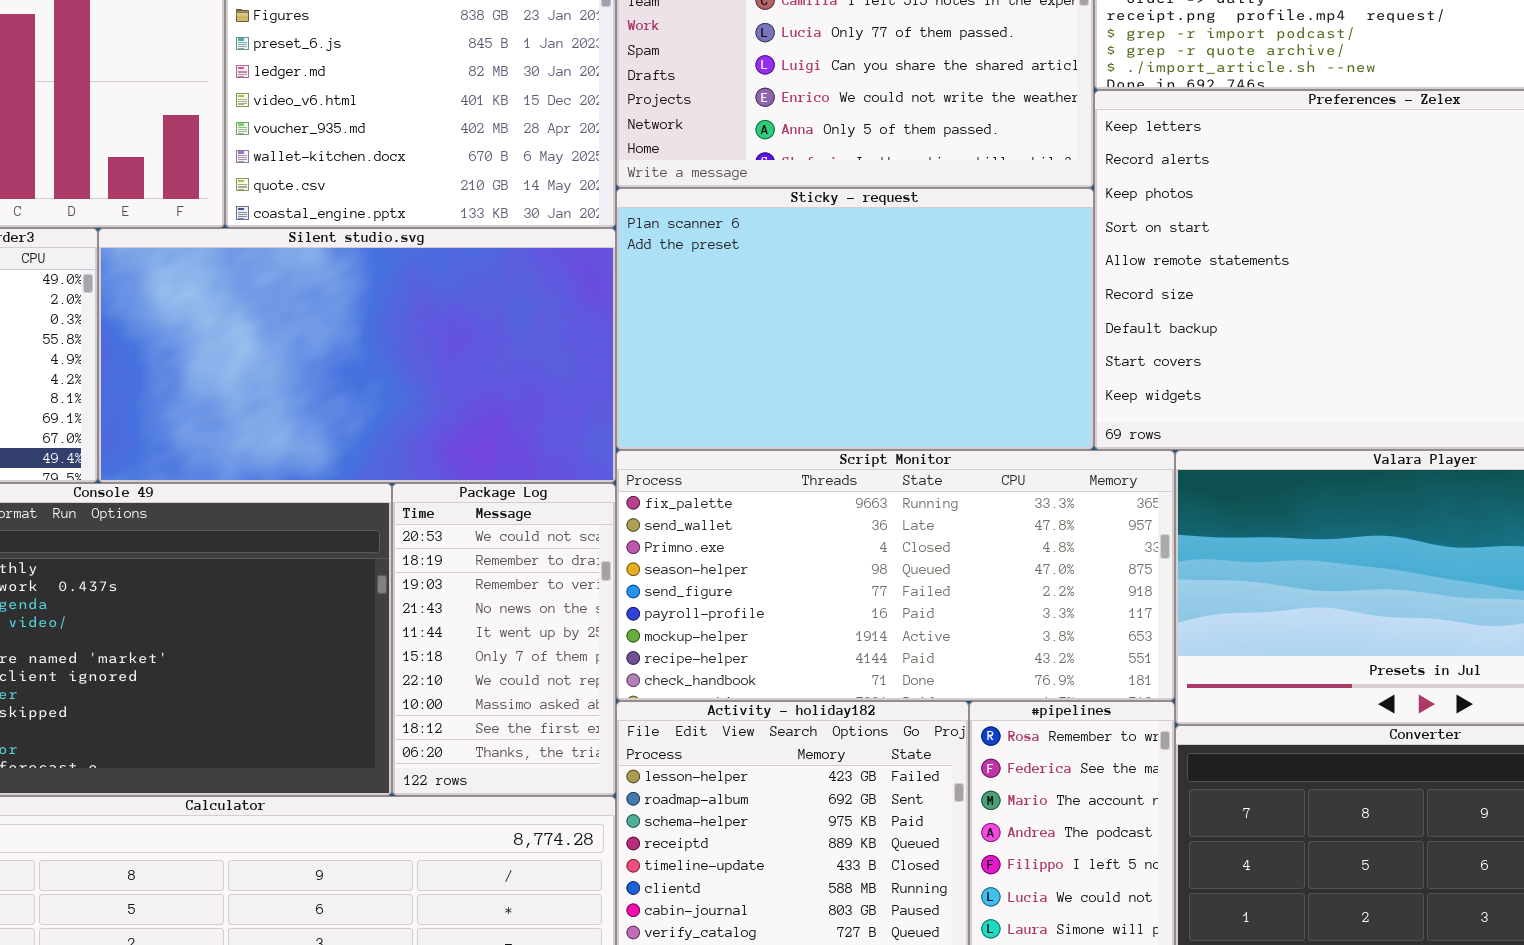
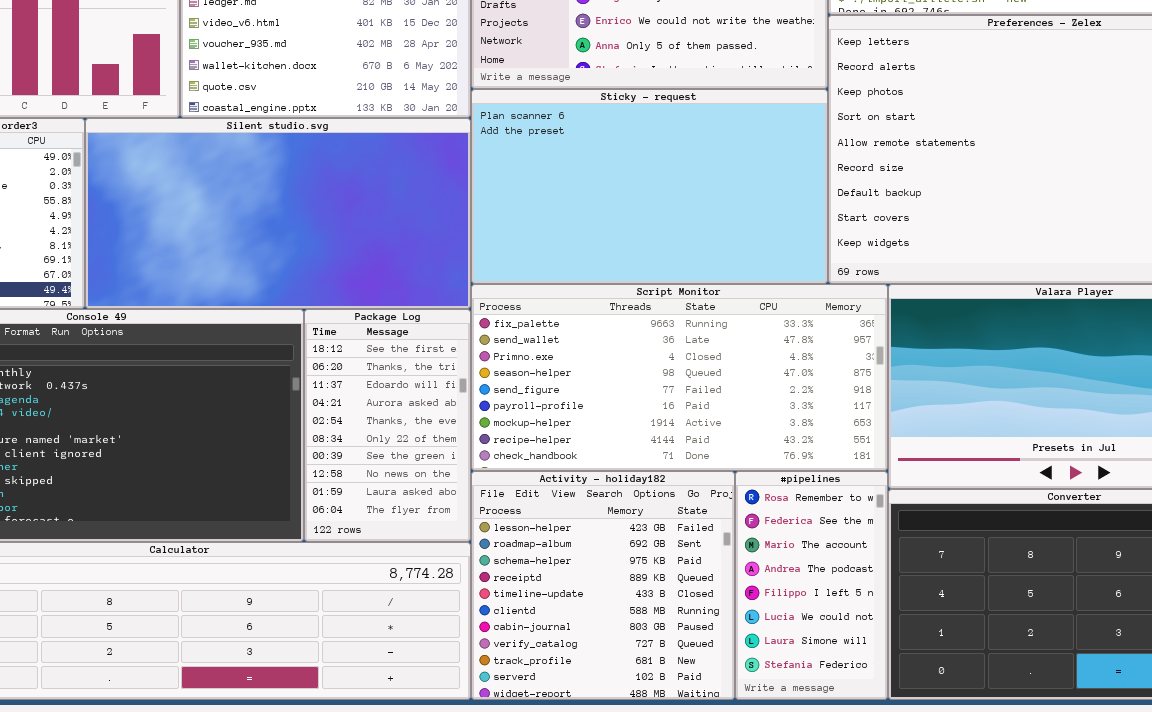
Package Log: [392,483,616,796] -> [304,309,471,542], scrolled down 8 rows

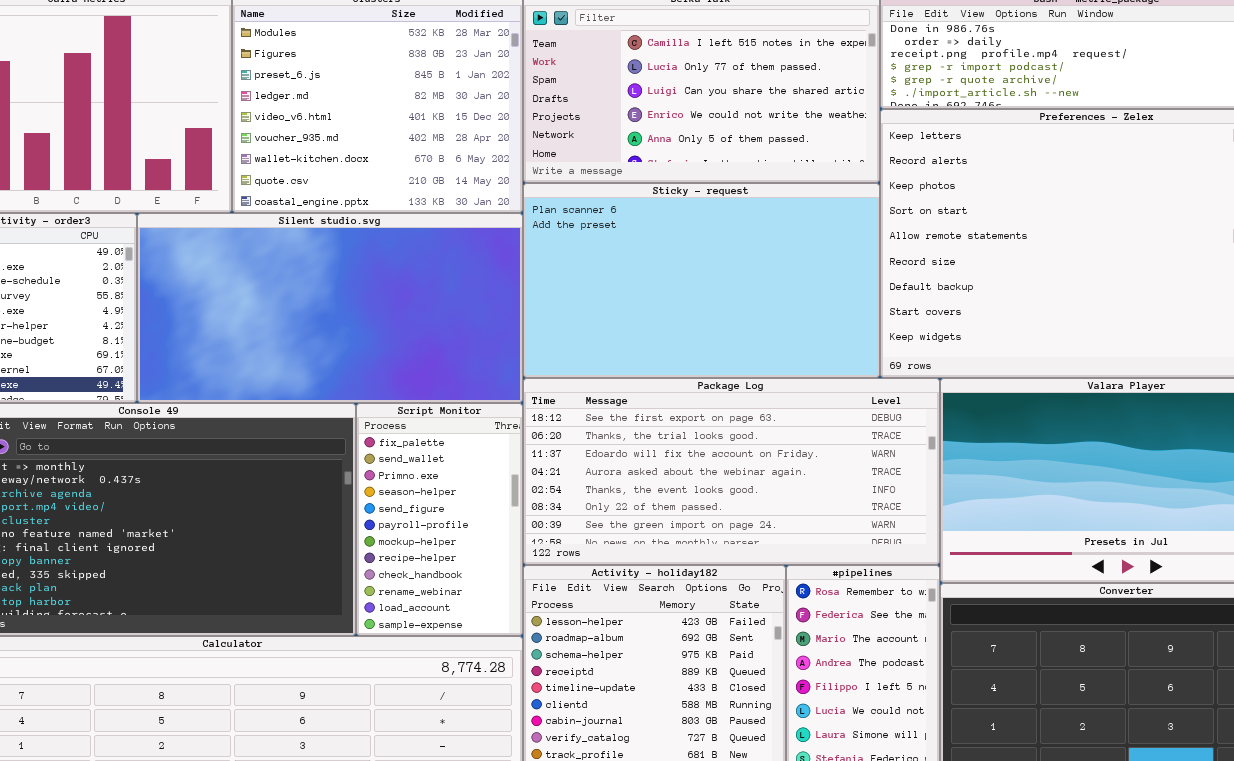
Script Monitor: [471,284,888,471] -> [356,403,523,636], moved, resized
Package Log: [304,309,471,542] -> [523,378,940,565], moved, resized

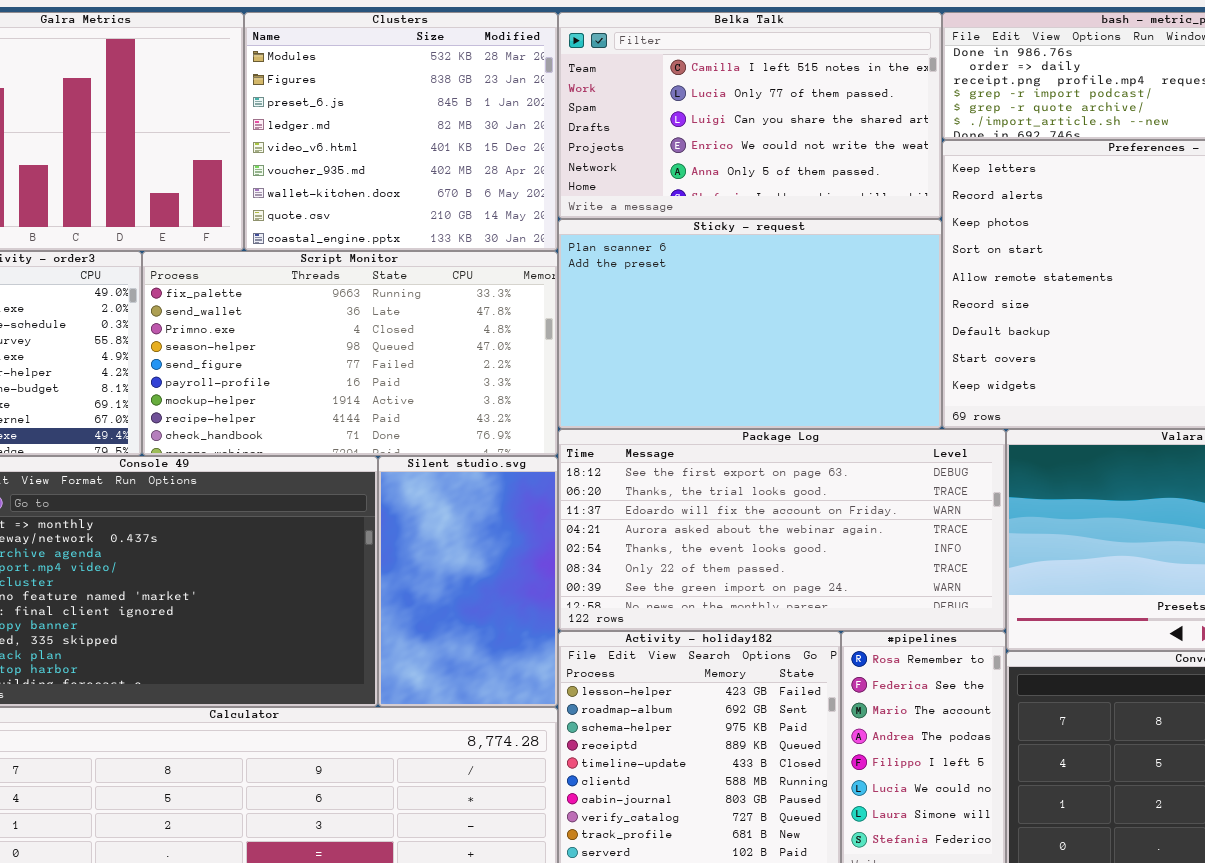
Silent studio.svg: [137,213,523,403] -> [378,456,558,707], moved, resized
Script Monitor: [356,403,523,636] -> [142,251,558,456], moved, resized

